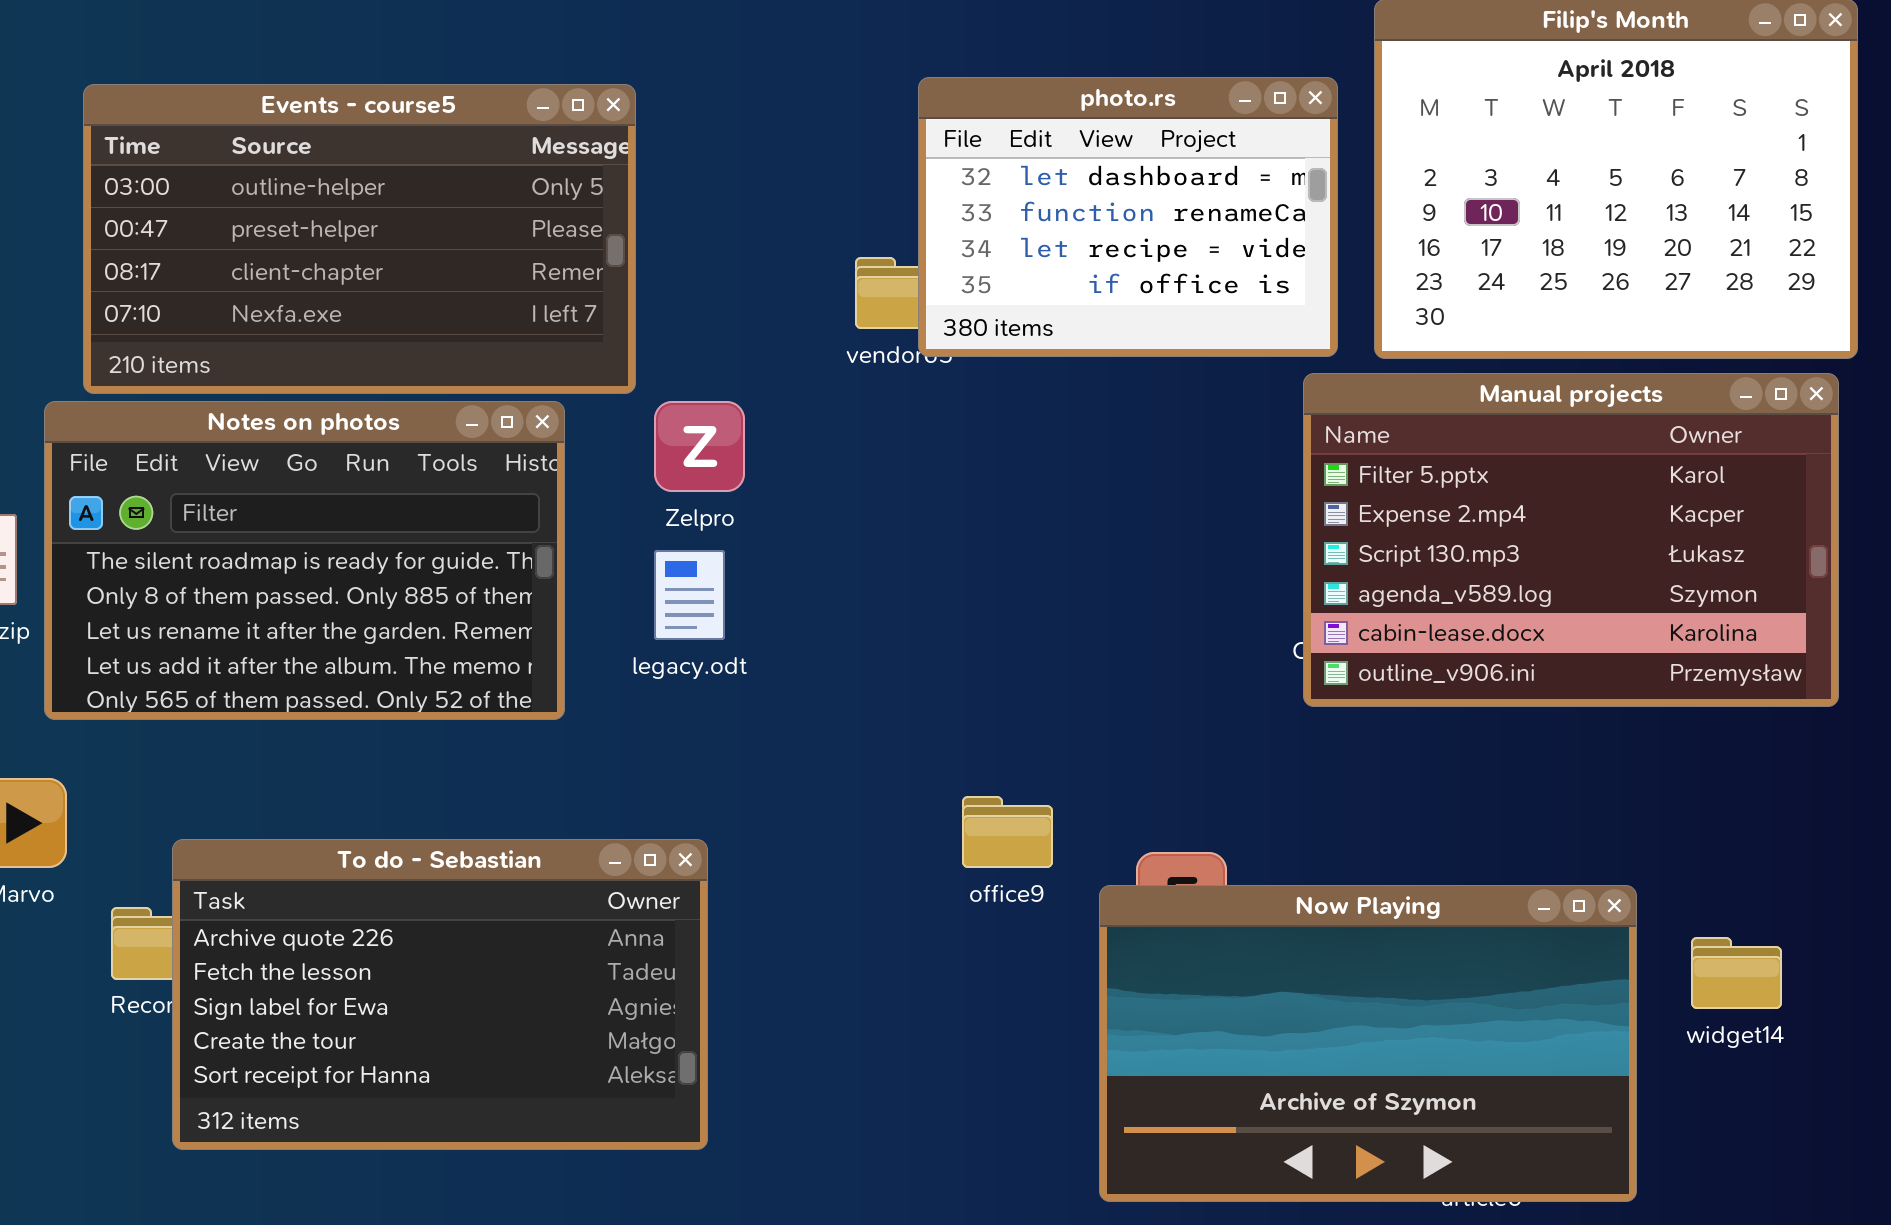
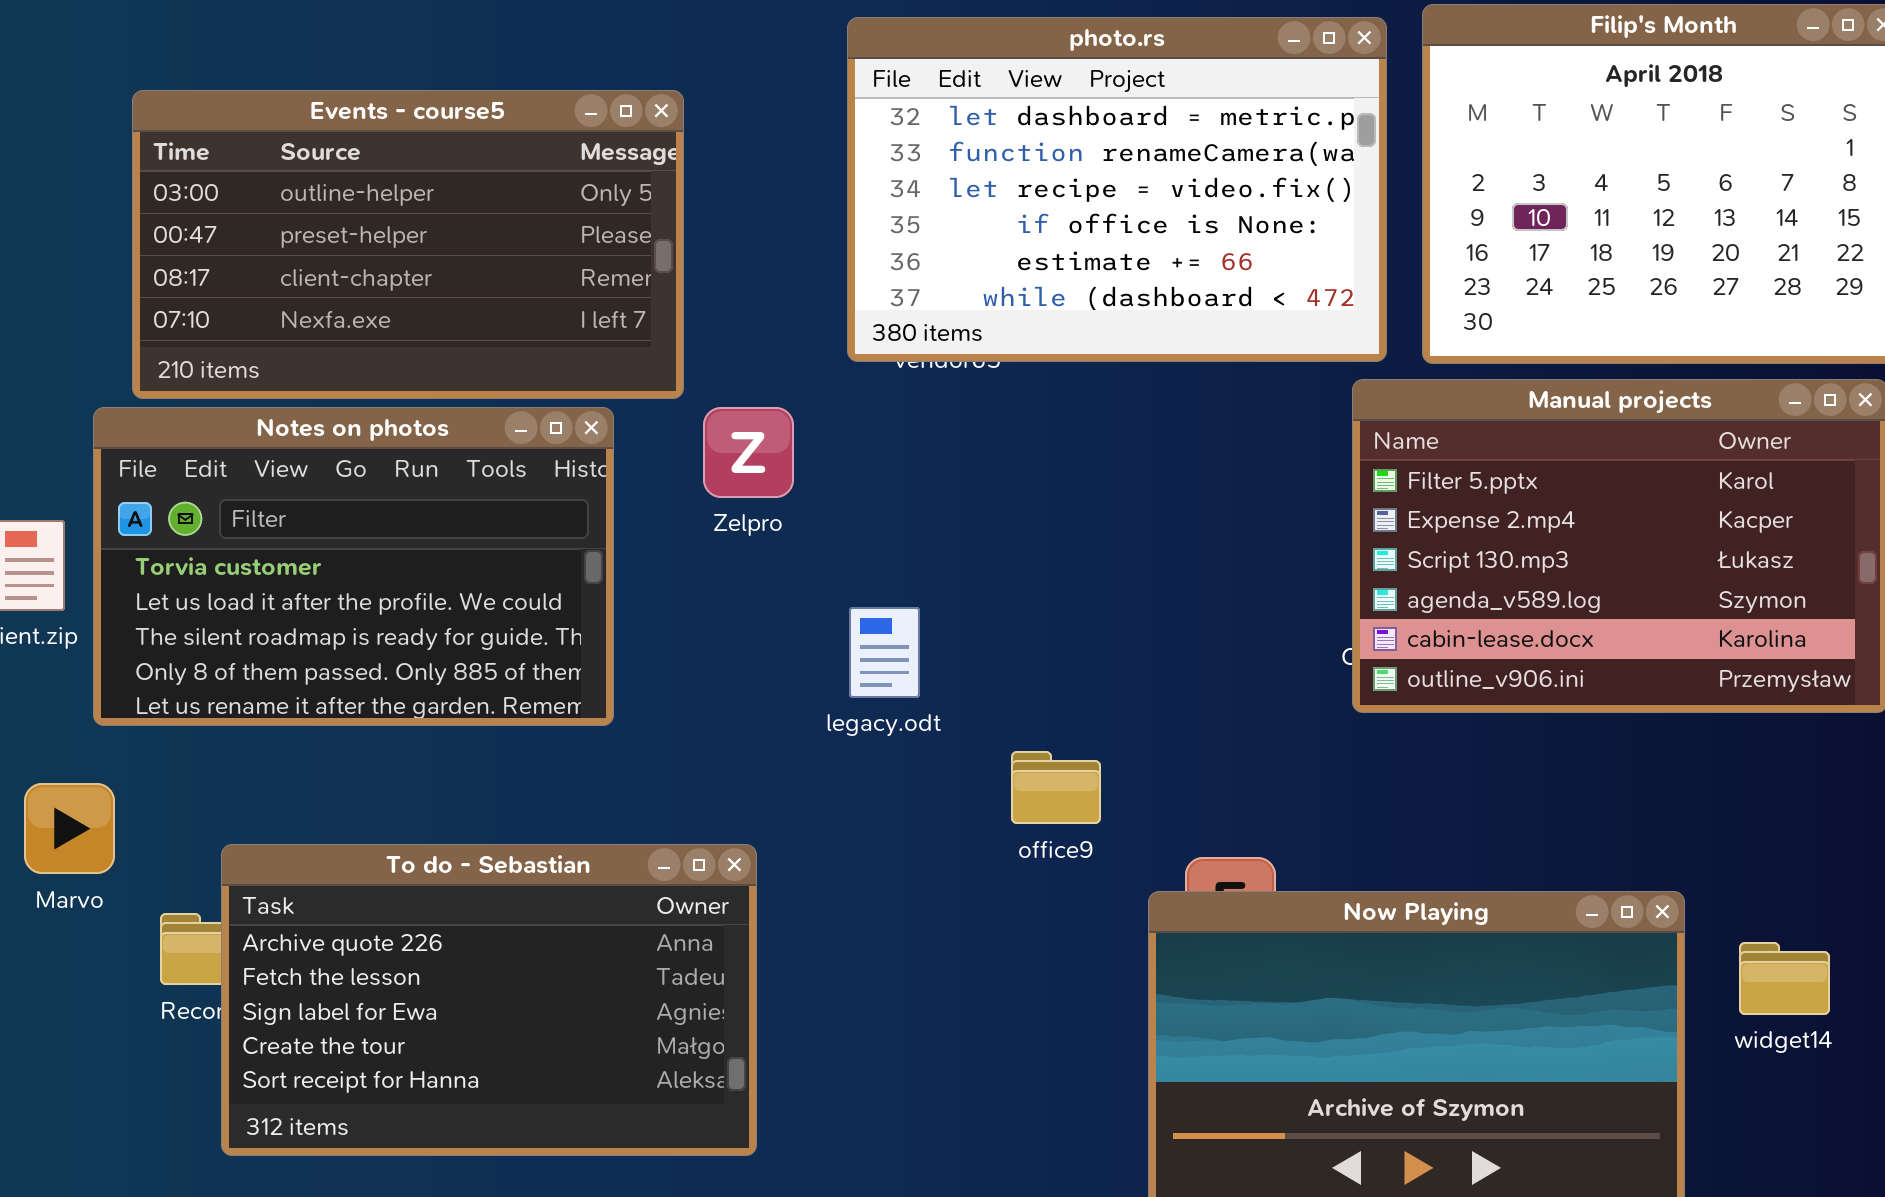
photo.rs: [918,77,1338,357] -> [847,17,1387,362], resized
Notes on photos: [44,401,565,720] -> [93,407,614,726], scrolled up 2 rows
legacy.odt: [654,550,725,640] -> [849,607,920,698], moved
office9: [962,796,1053,868] -> [1011,751,1101,824], moved

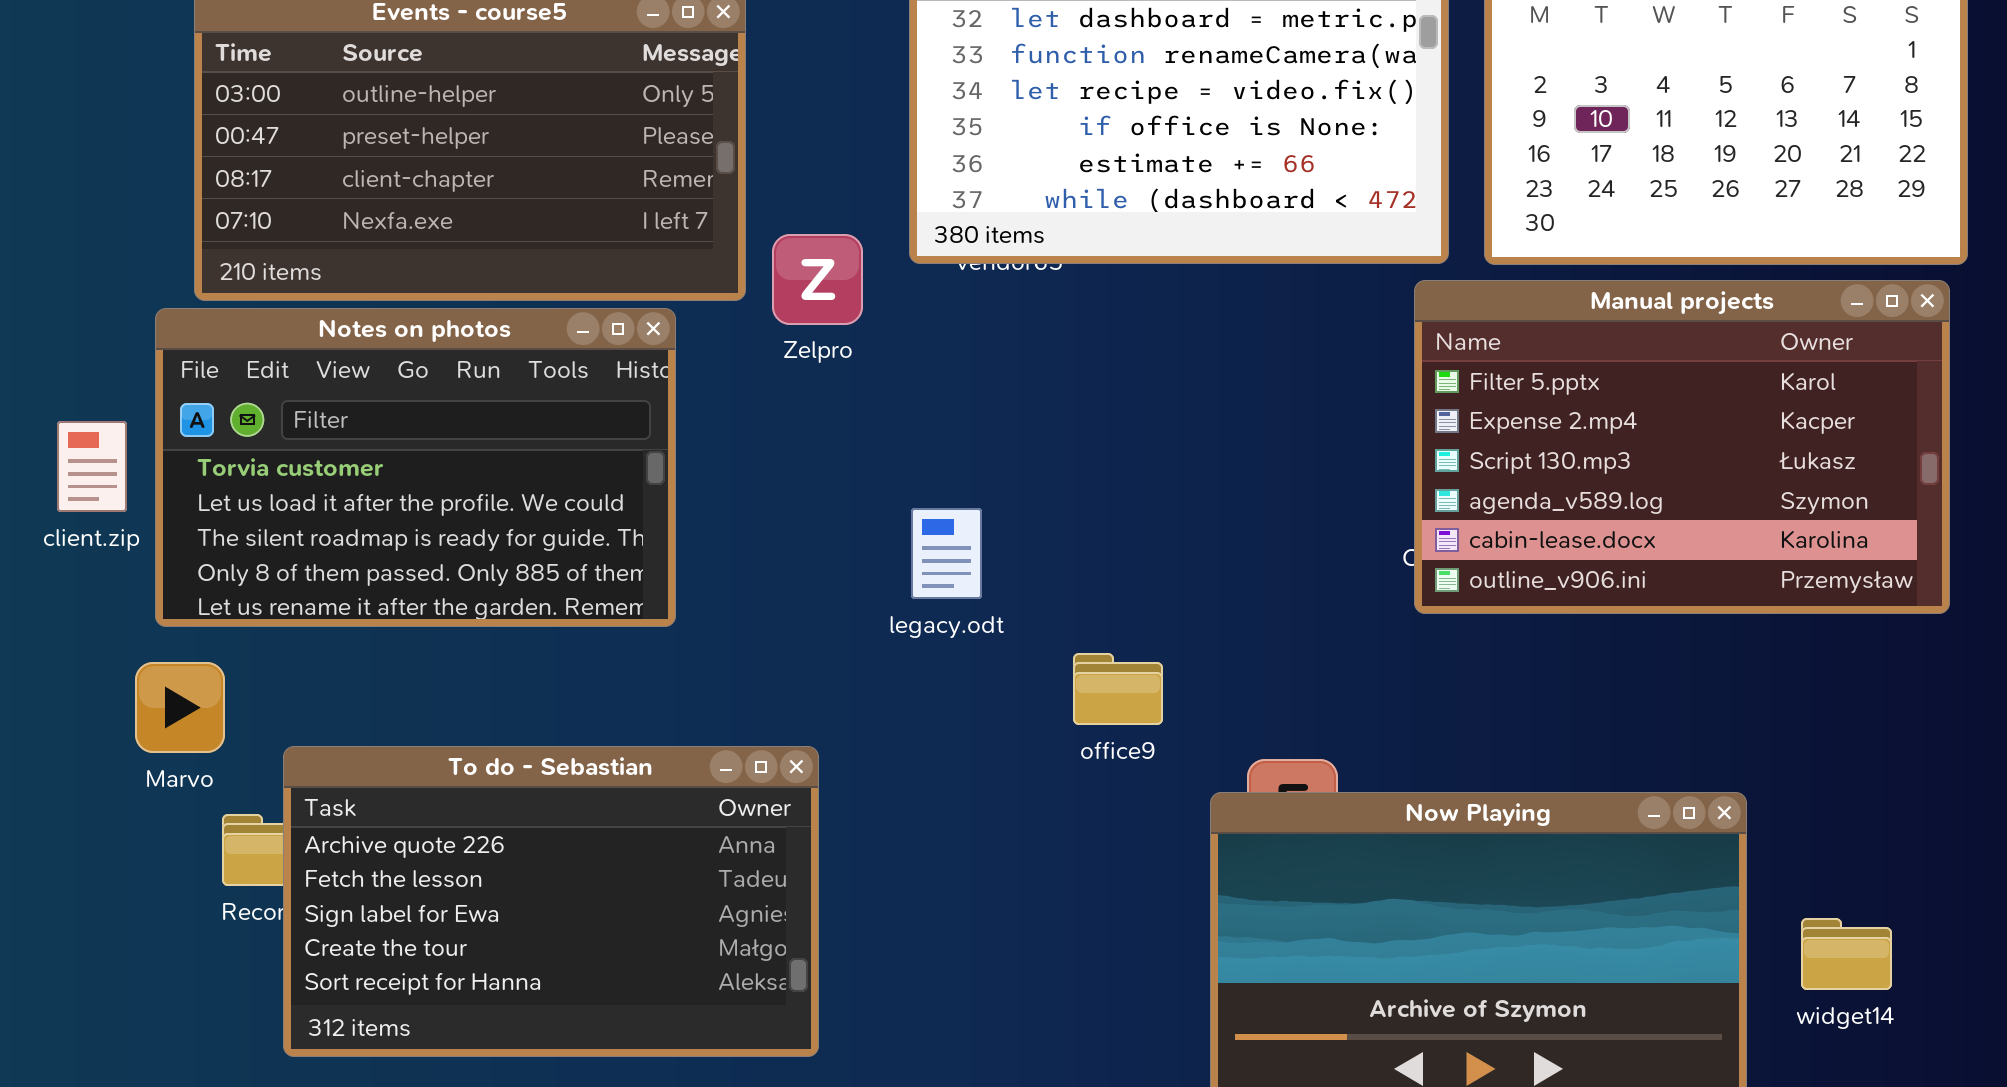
Zelpro: [703,407,794,498] -> [772,234,863,325], moved
Marvo: [24,783,115,874] -> [135,662,225,753], moved
widget14: [1739,942,1830,1015] -> [1801,918,1892,990], moved

